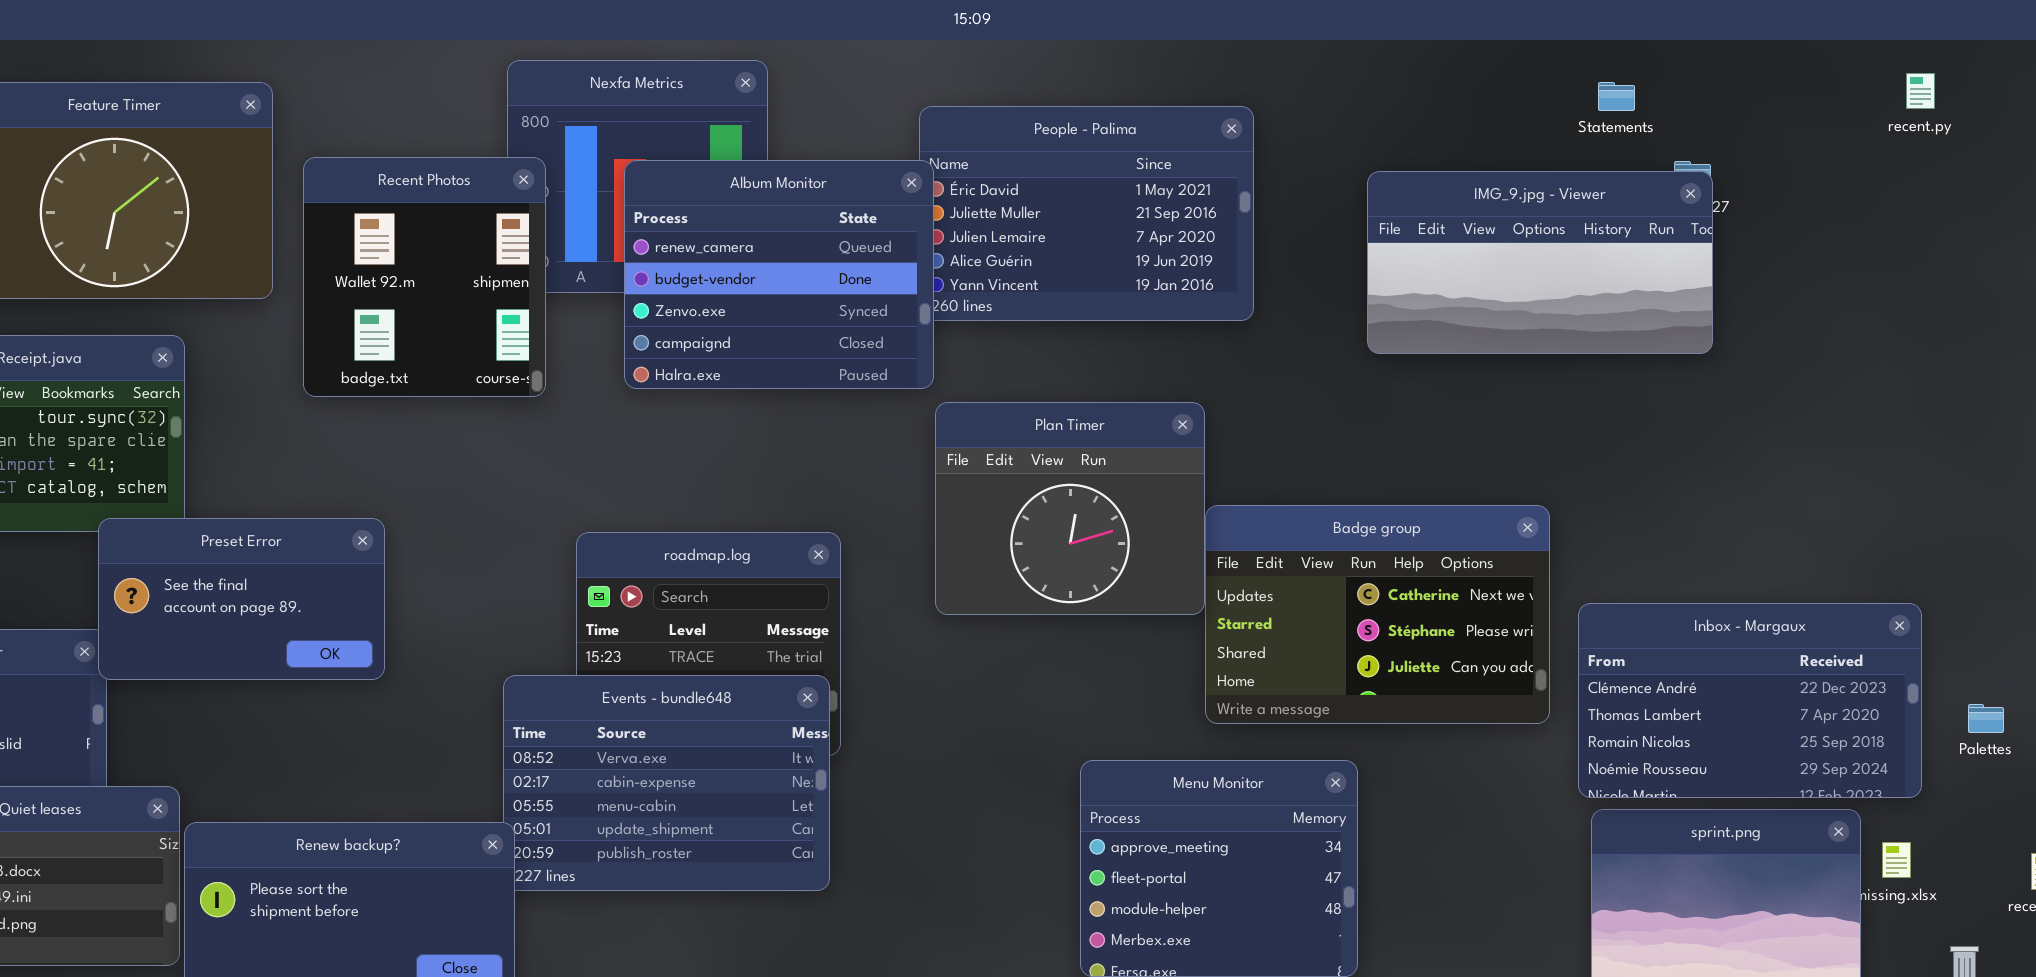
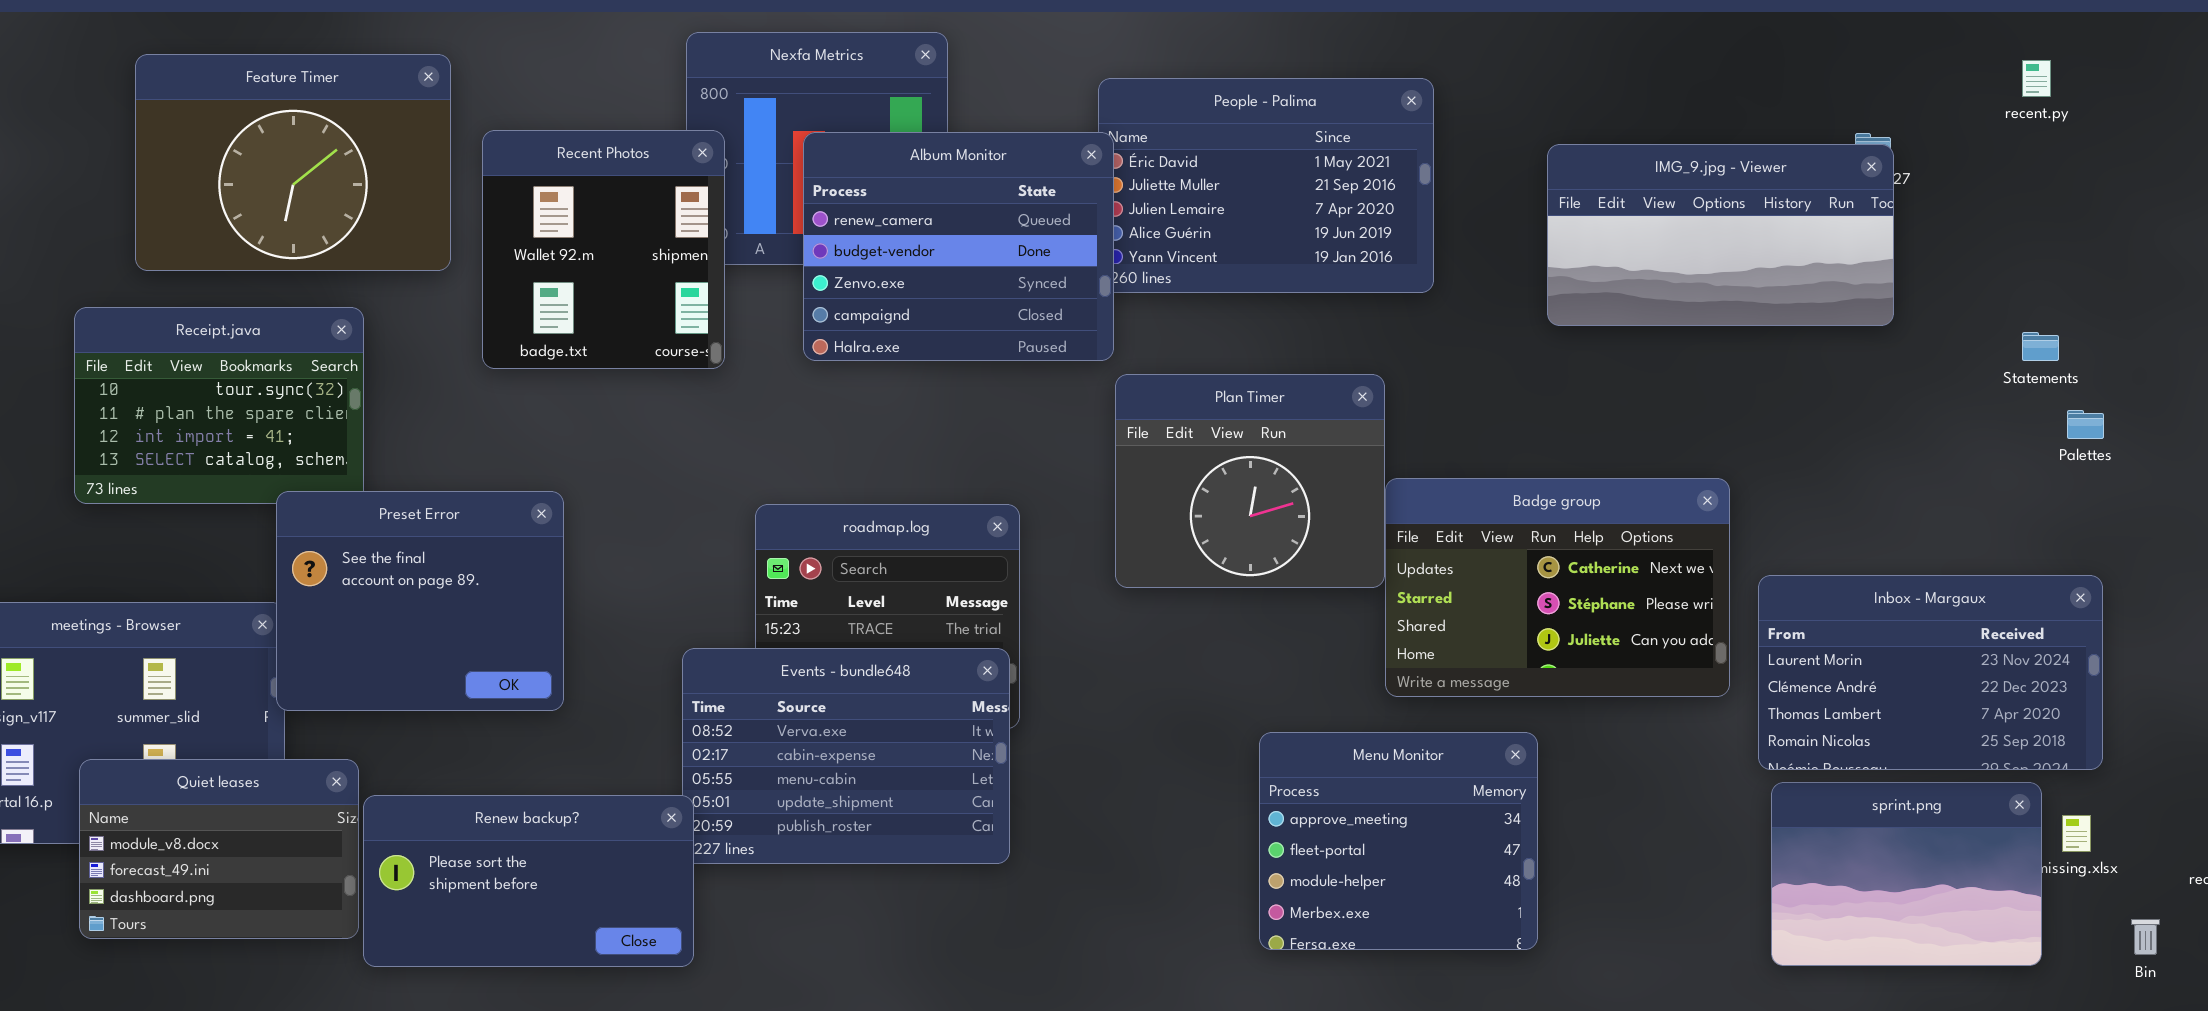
recent.py: [1906,73,1935,109] -> [2022,60,2051,97], moved
Statements: [1598,82,1635,111] -> [2022,332,2059,361], moved
Preset Error: [98,518,385,680] -> [276,491,564,711], resized
Inbox - Margaux: [1578,603,1922,798] -> [1758,575,2103,770], scrolled up 1 row
Palettes: [1968,704,2004,733] -> [2067,410,2104,439], moved

